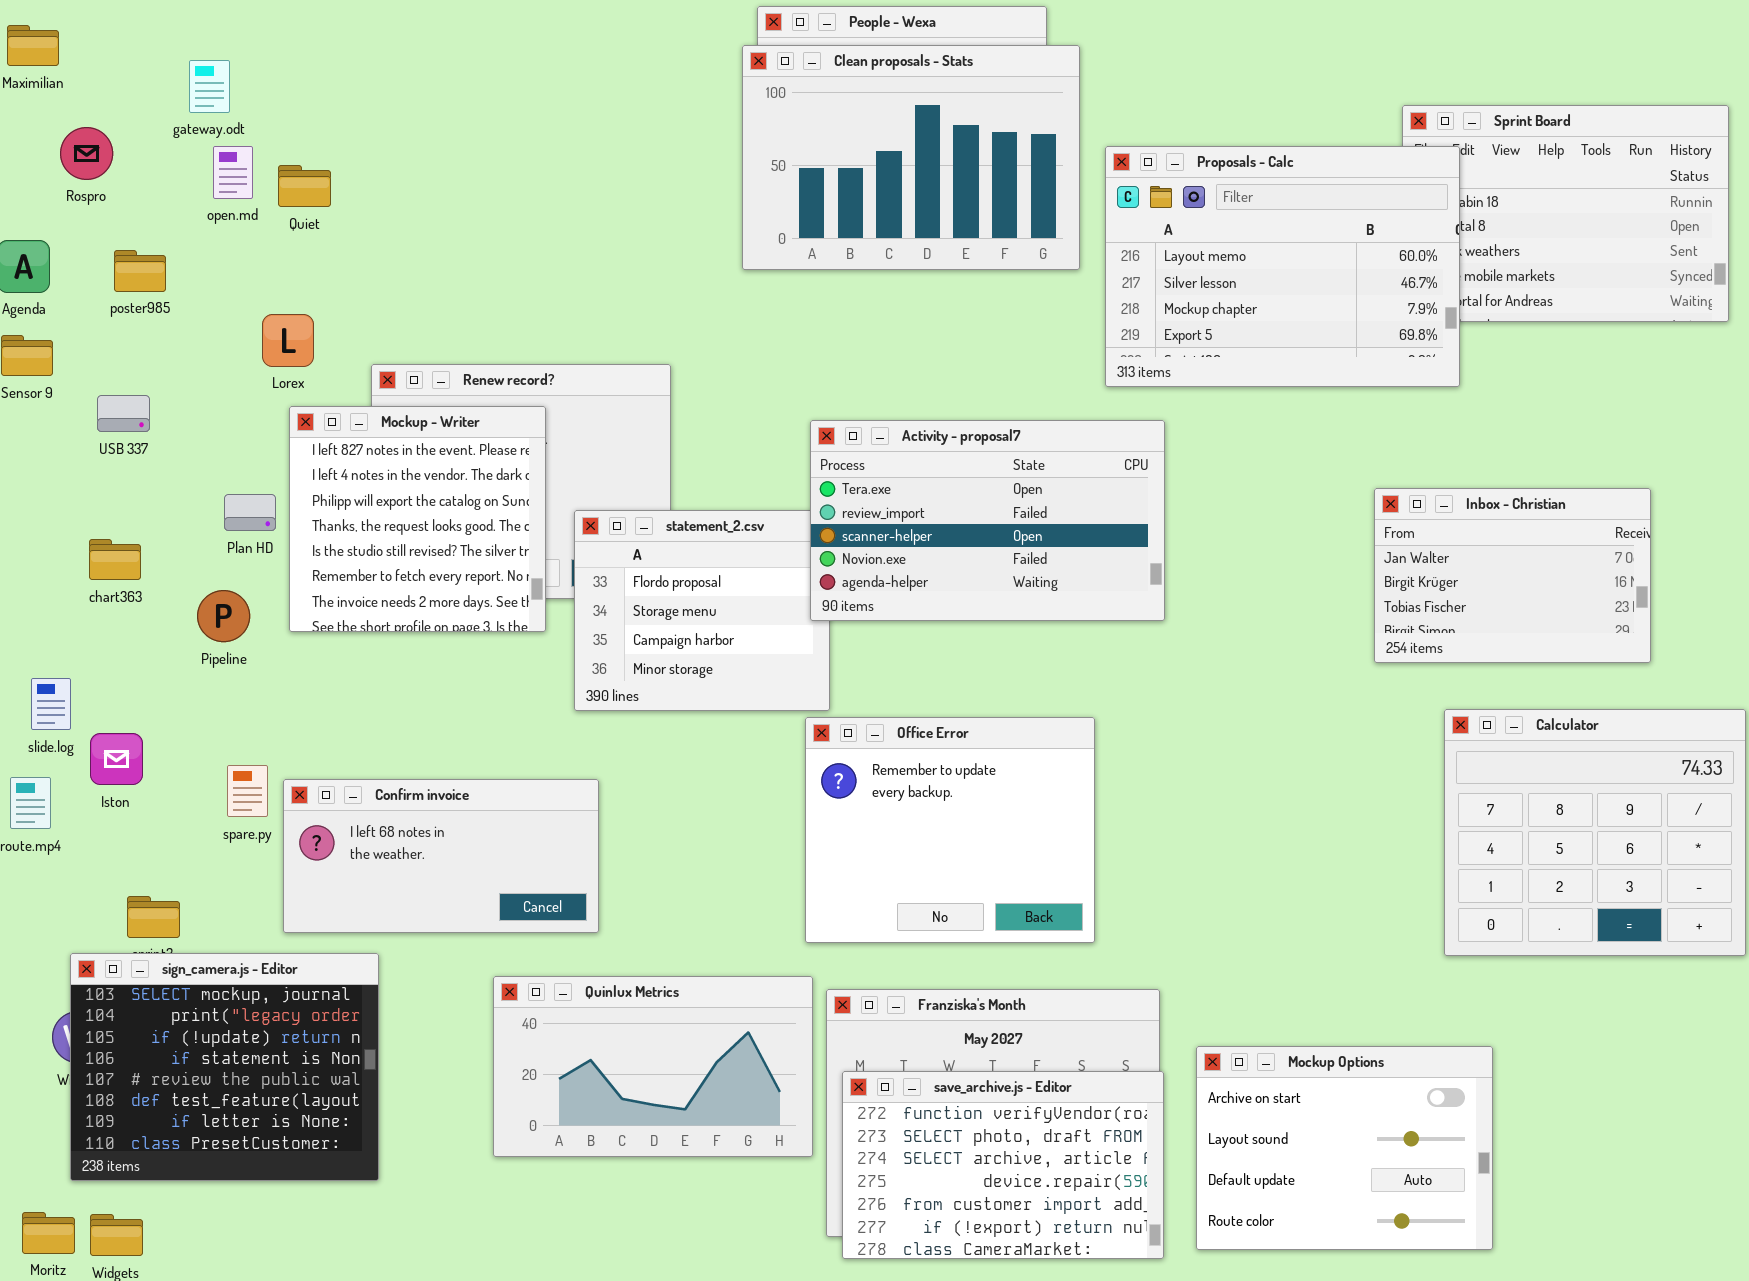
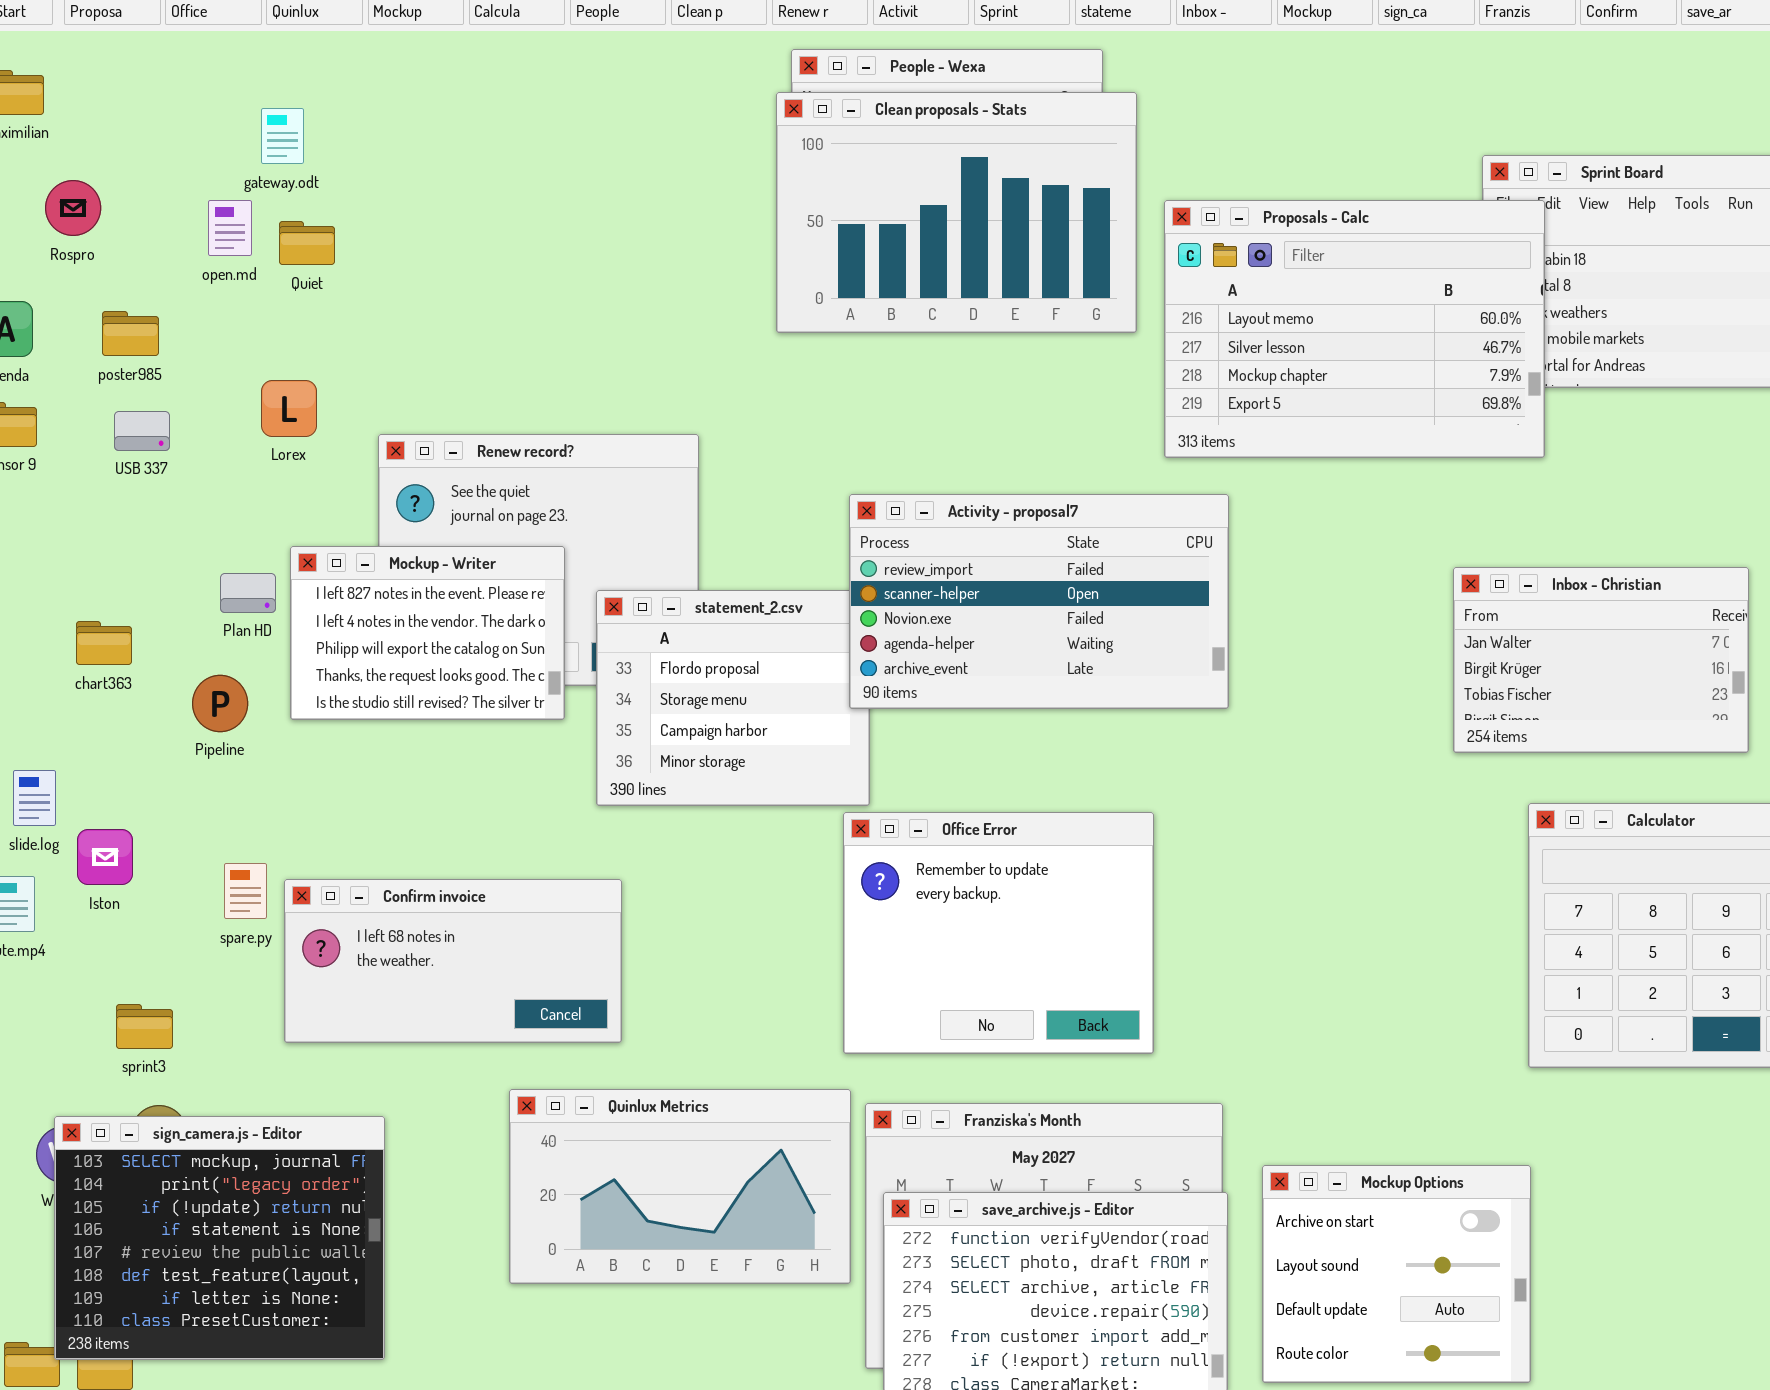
gateway.odt: [189,60,230,113] -> [261,108,304,164], moved
USB 337: [97,395,150,432] -> [114,411,170,451], moved
Mockup - Writer: [289,406,546,632] -> [290,546,565,720], resized
Activity - proposal7: [810,420,1165,621] -> [849,494,1229,709], scrolled down 1 row
sign_camera.js - Editor: [70,953,379,1181] -> [54,1116,385,1360], moved
Mockup Options: [1196,1046,1493,1250] -> [1262,1165,1531,1383], resized

